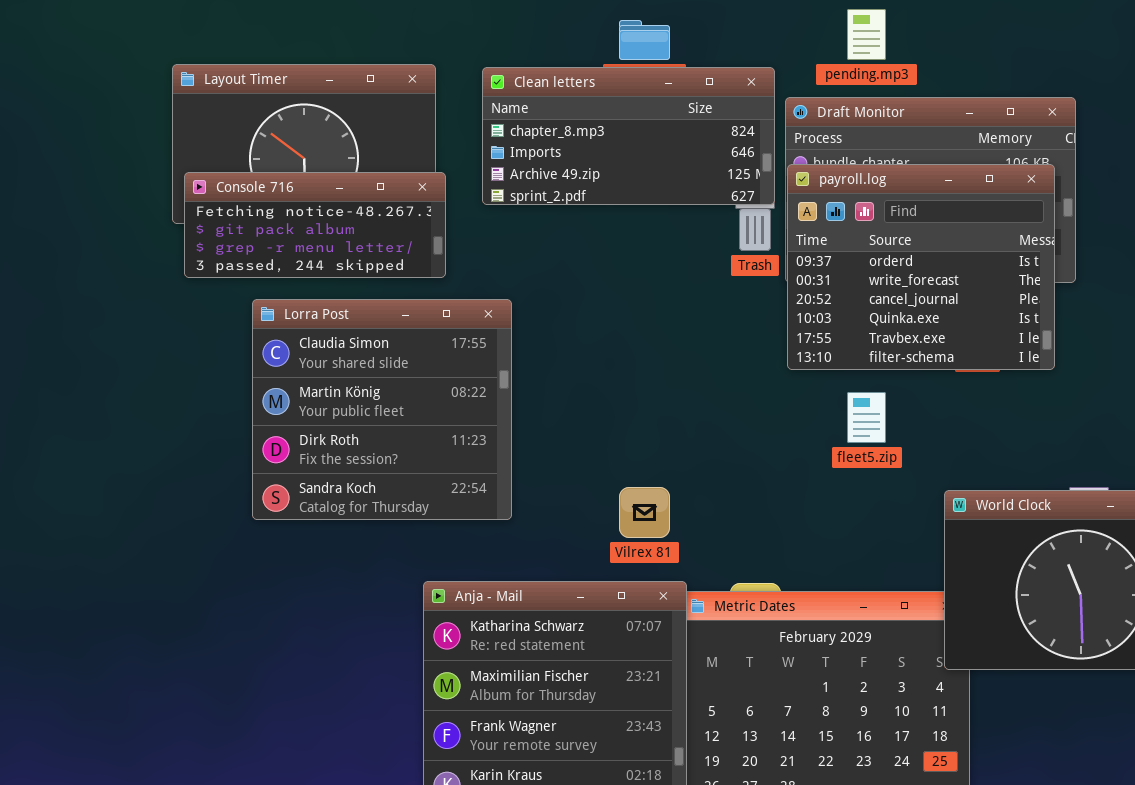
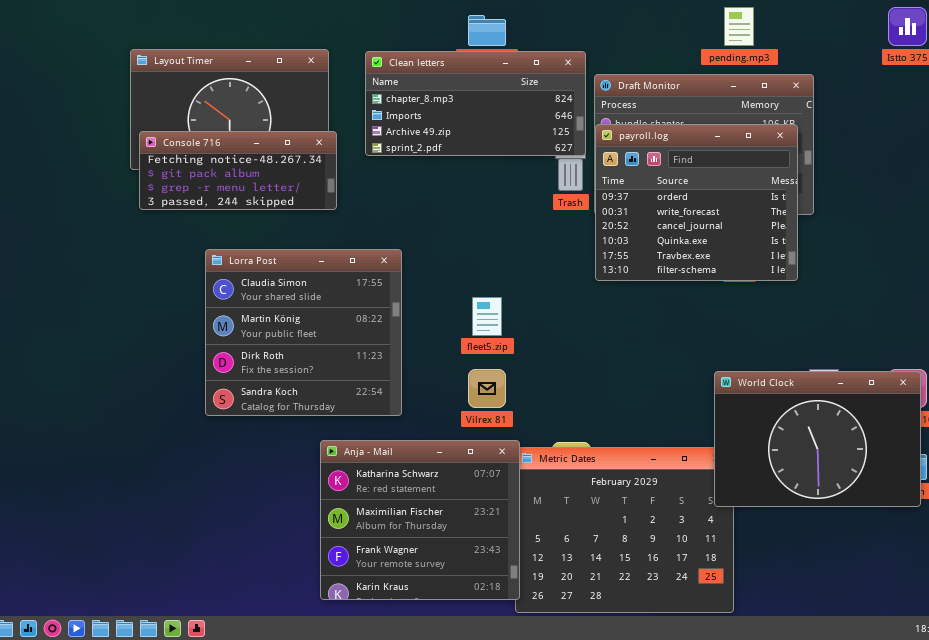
pending.mp3: [847,9,886,60] -> [724,7,754,46], moved
Lorra Post: [252,299,512,520] -> [205,249,402,416], moved
fleet5.zip: [847,392,886,443] -> [472,297,502,336], moved

